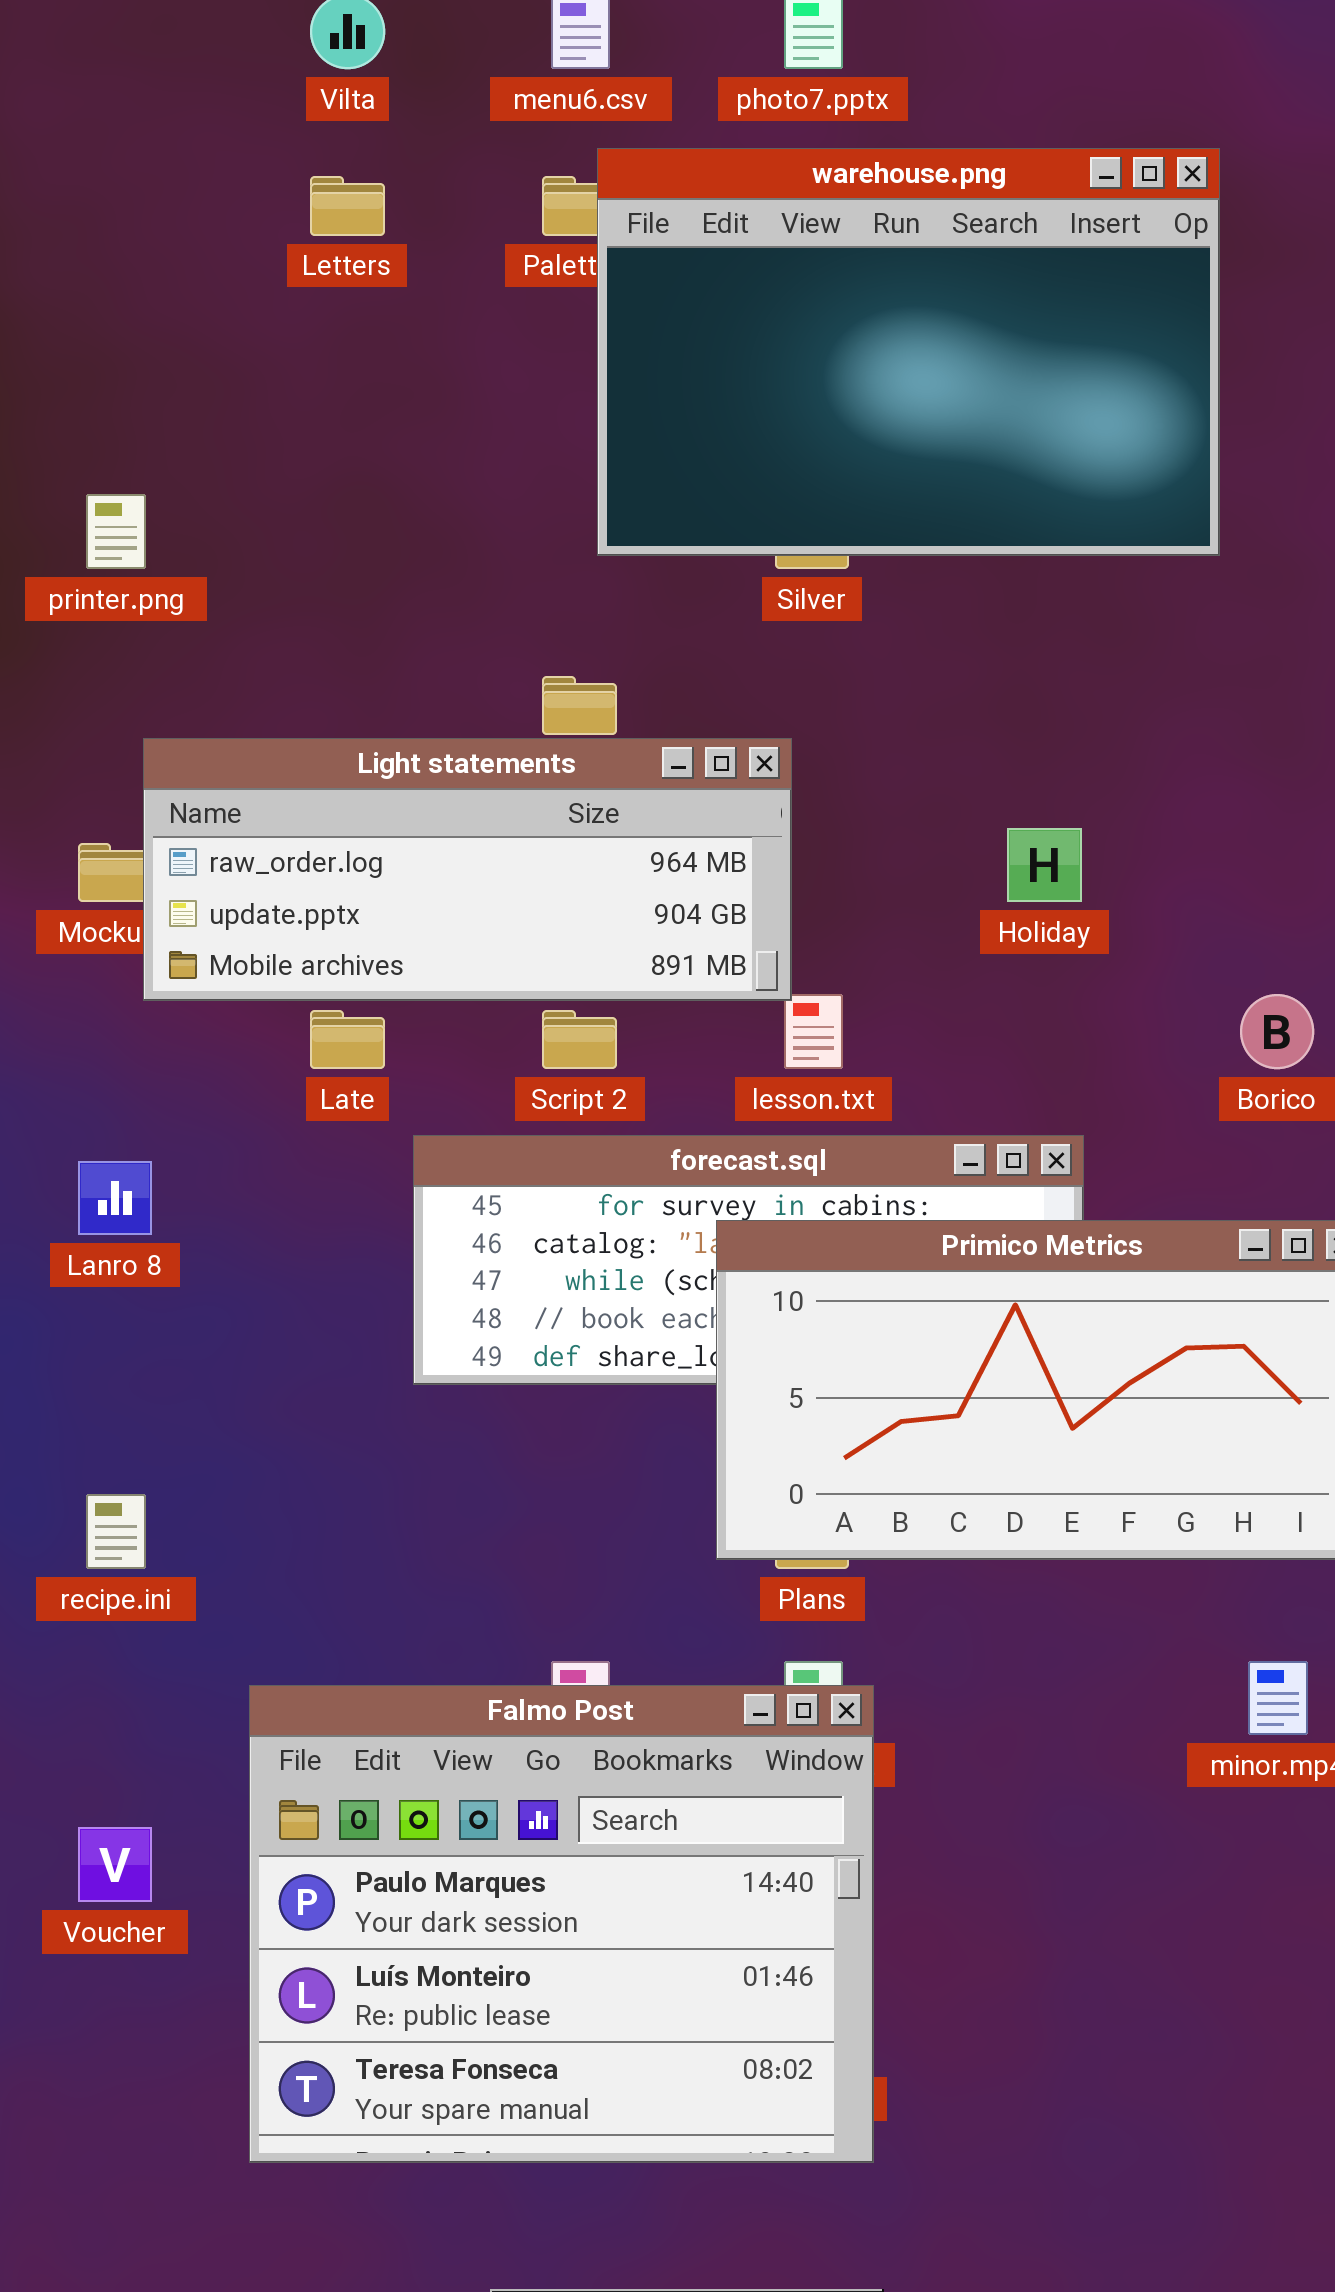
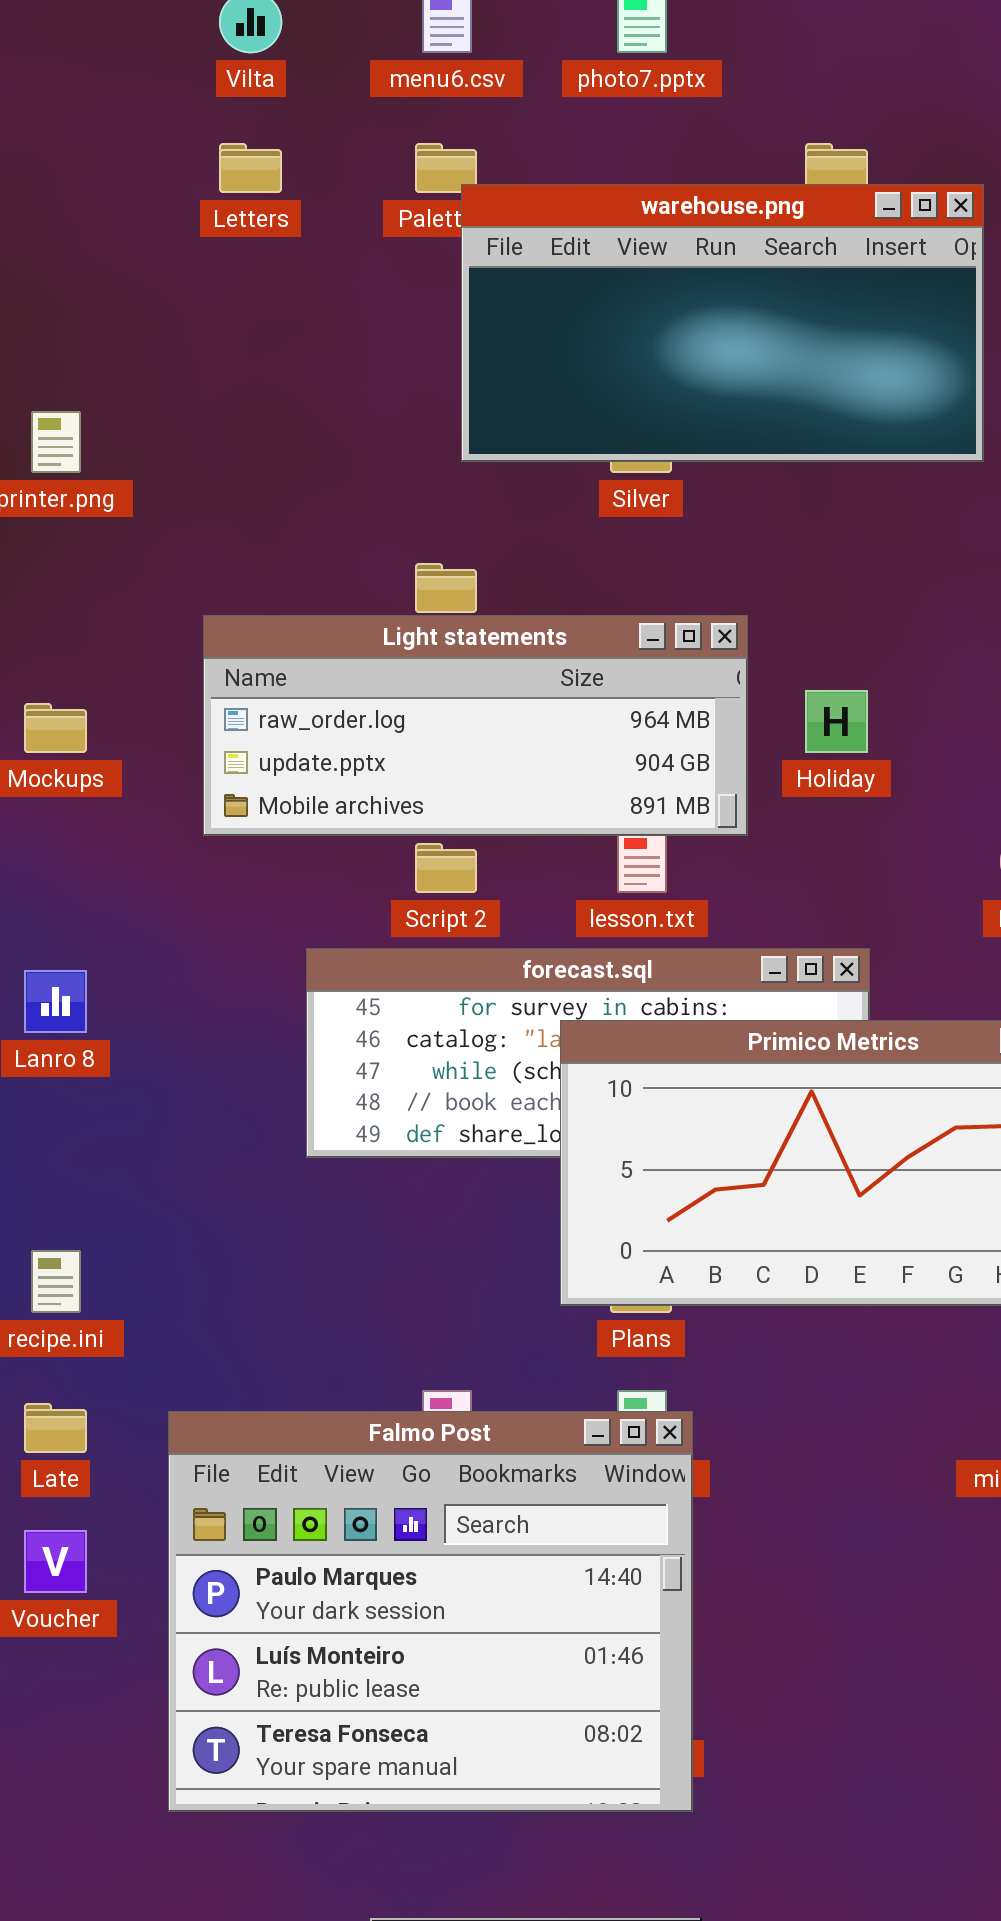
warehouse.png: [597,148,1220,556] -> [461,184,984,462], resized
Light statements: [143,738,792,1001] -> [203,615,748,836], moved
Late: [310,1010,385,1069] -> [24,1403,87,1453], moved

